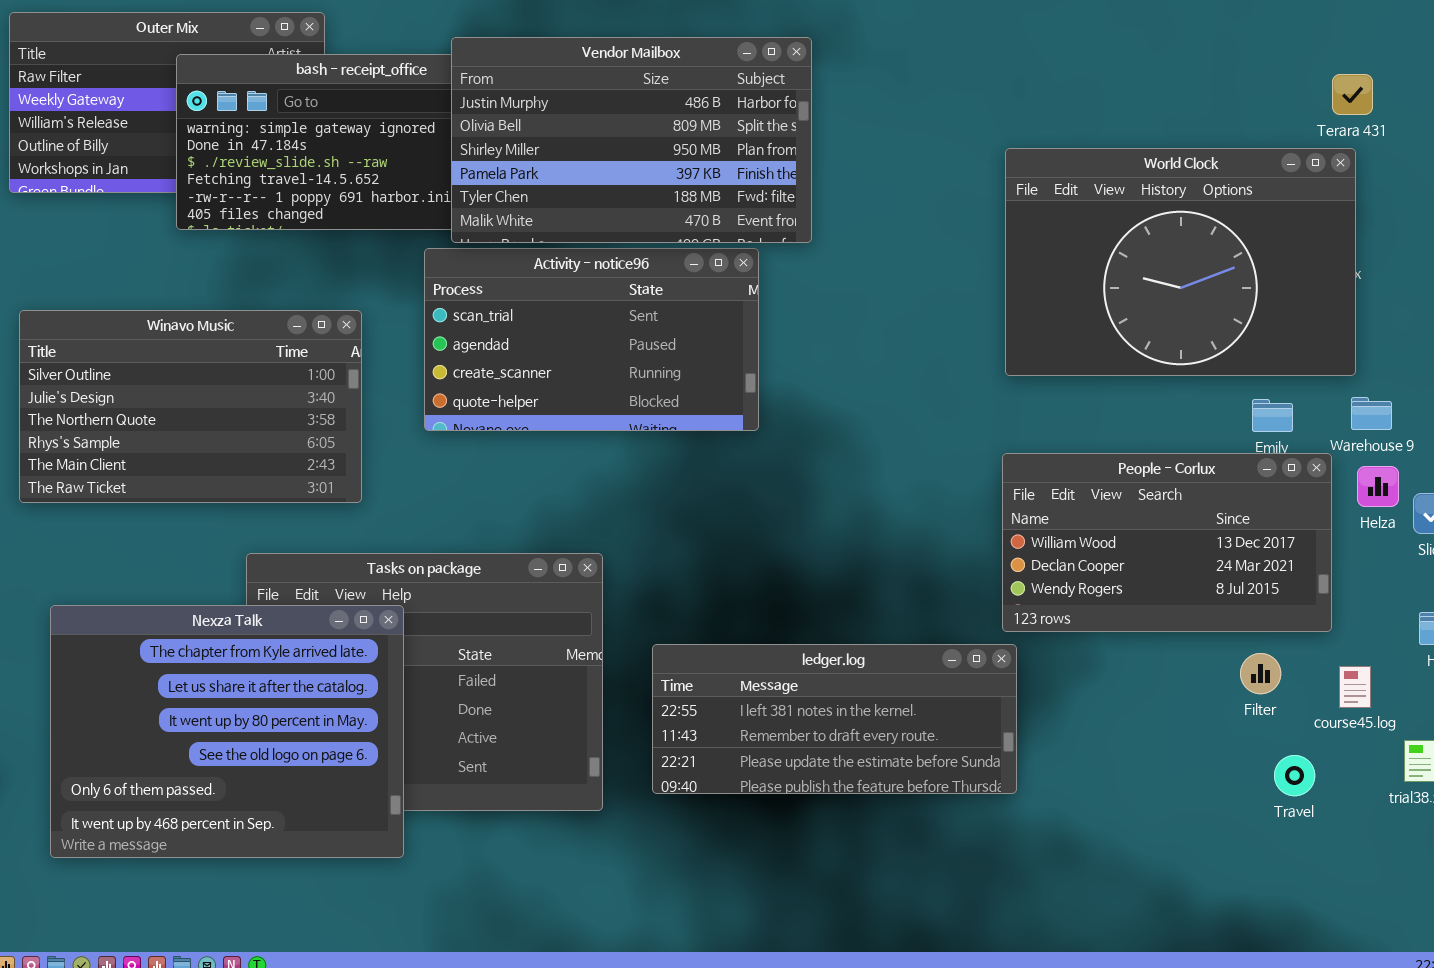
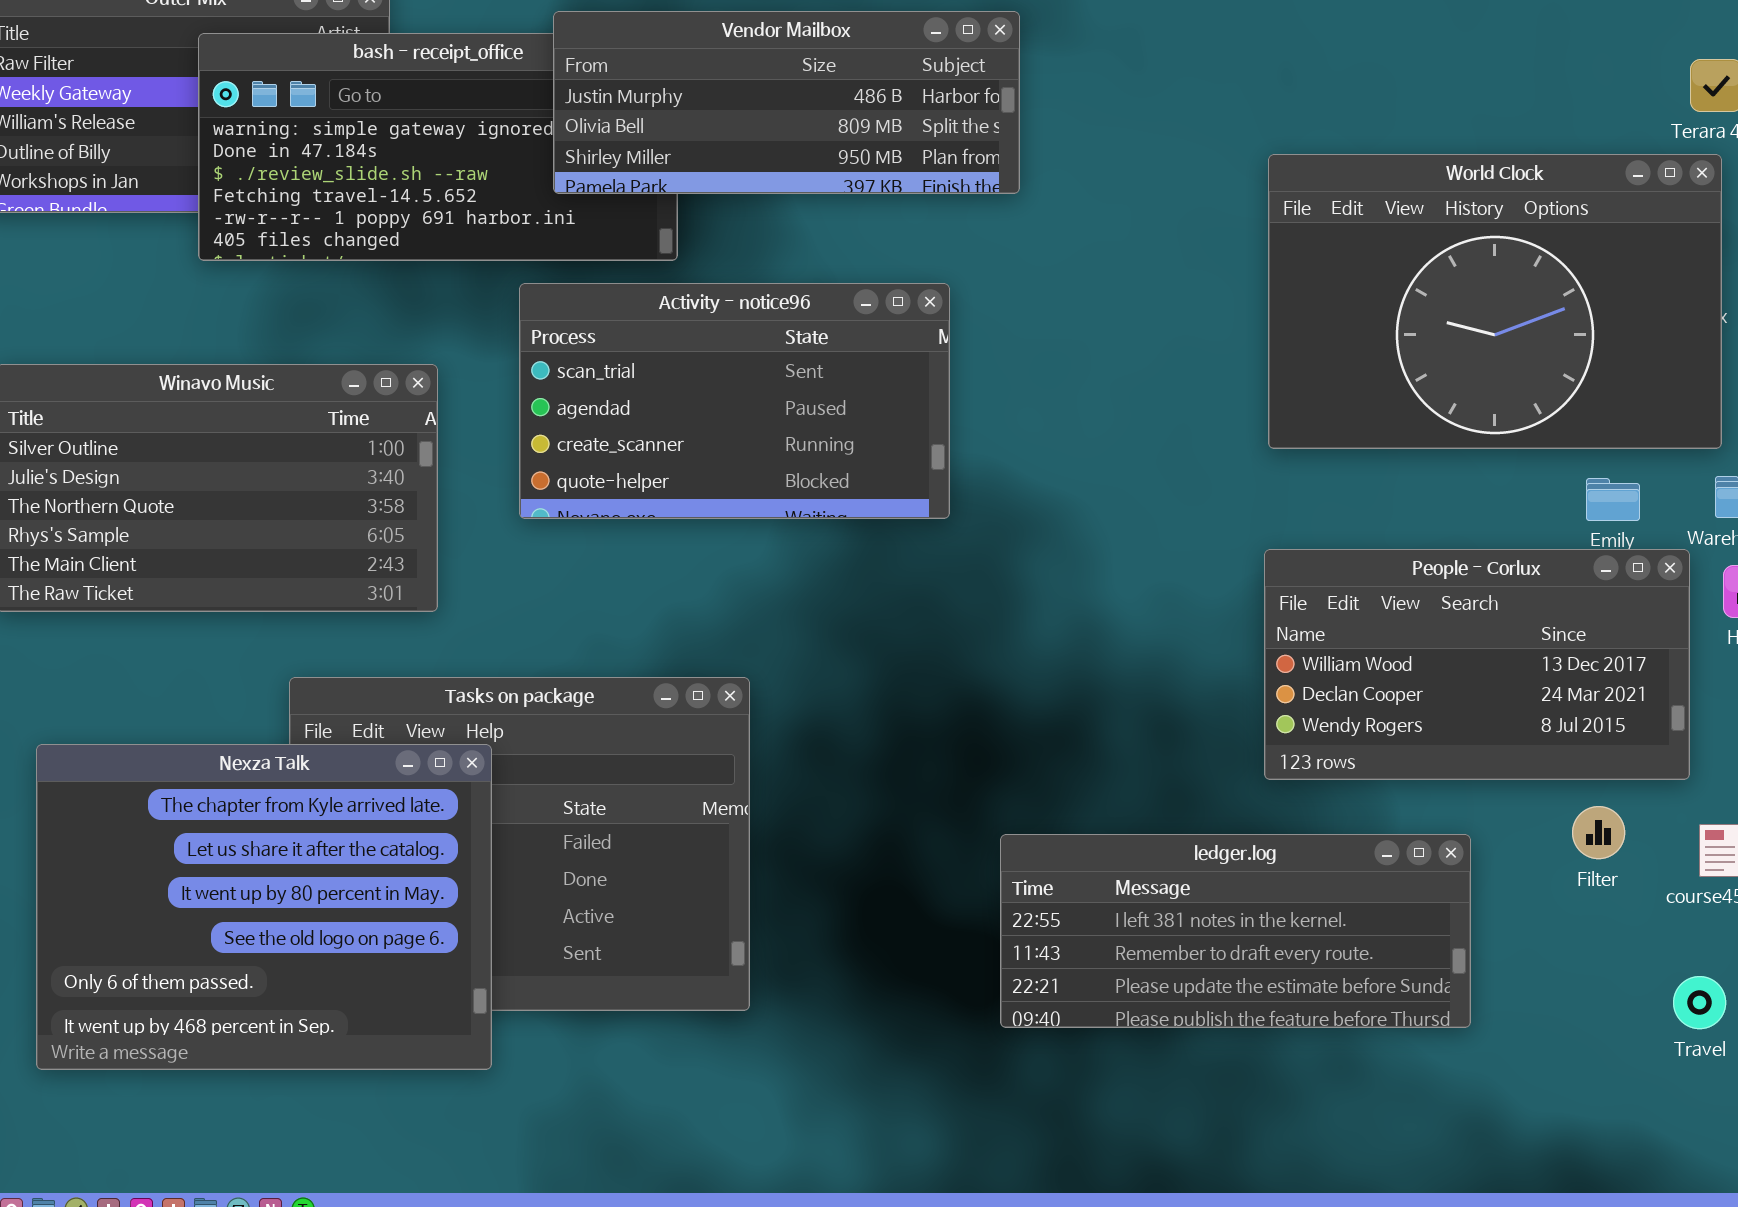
Vendor Mailbox: [451,37,812,243] -> [553,11,1020,194], resized
ledger.log: [652,644,1017,794] -> [1000,834,1471,1028], moved
Travel: [1274,755,1315,796] -> [1673,976,1726,1029], moved

